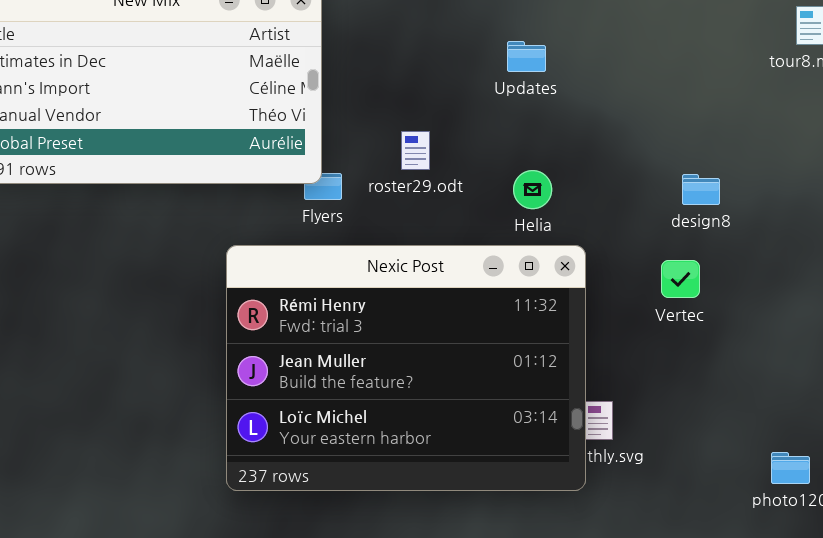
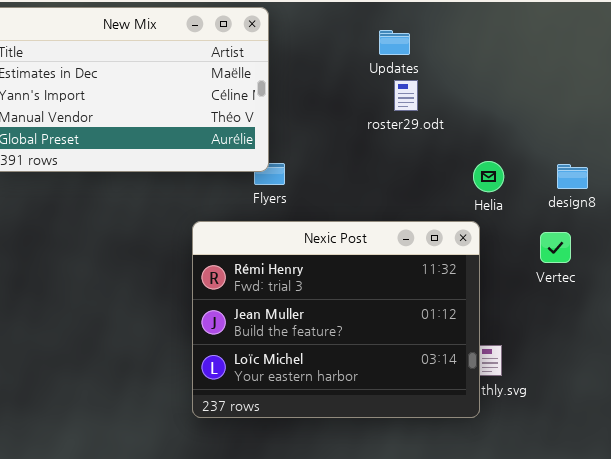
Updates: [507,41,546,72] -> [379,30,410,55], moved
roster29.odt: [401,131,430,170] -> [394,80,418,111], moved
Helia: [513,170,552,209] -> [473,161,504,192], moved

